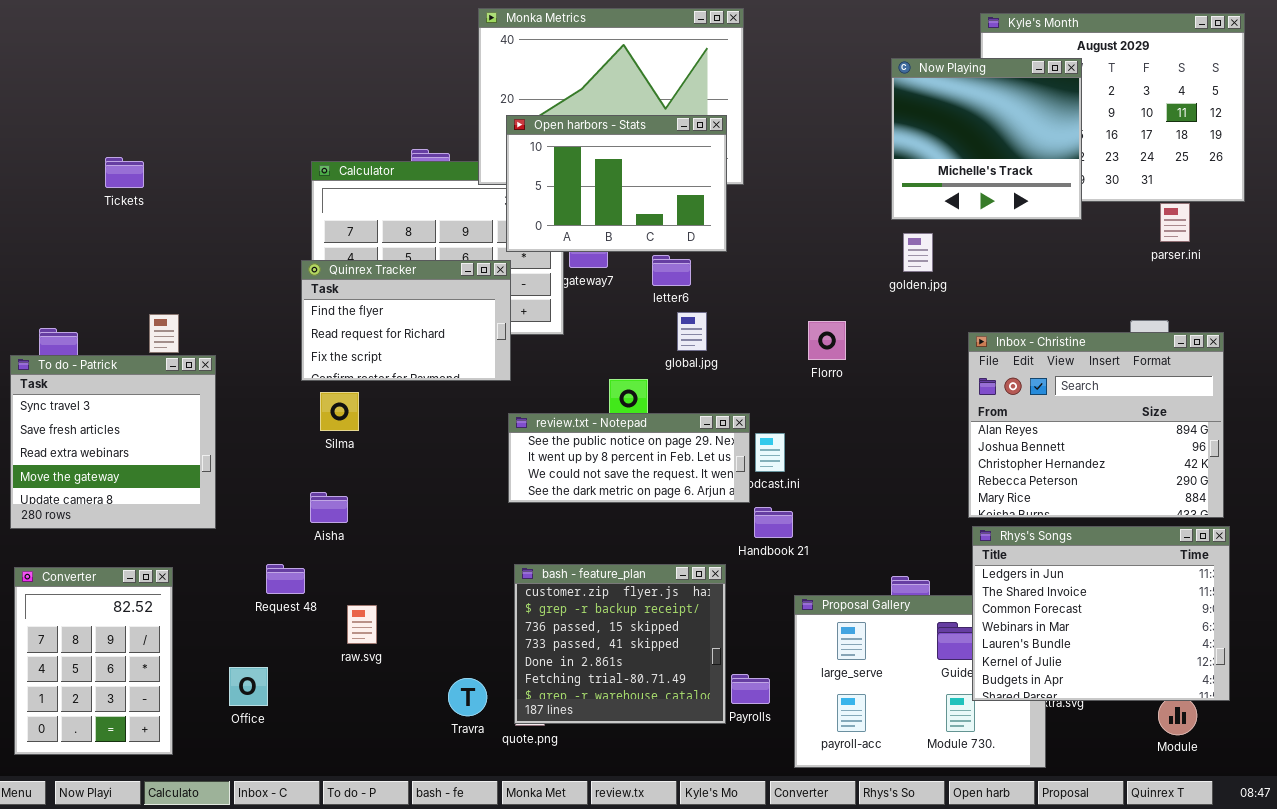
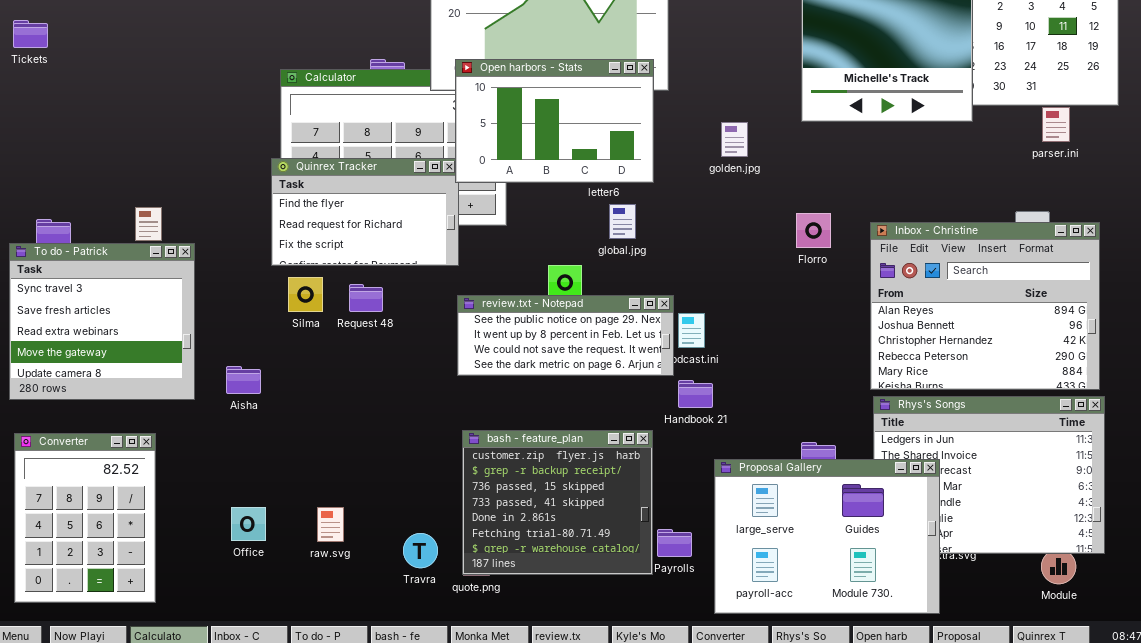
Open harbors - Stats: [506,115,727,252] -> [455,59,654,183], moved
Tickets: [105,157,144,188] -> [13,20,48,48], moved
golden.jpg: [903,233,933,272] -> [721,122,748,157], moved
Florro: [808,321,846,360] -> [796,213,831,248], moved
Aisha: [310,492,348,523] -> [226,366,261,394], moved
Request 48: [266,564,305,594] -> [349,284,383,312], moved
Proposal Gallery: [794,595,1046,768] -> [714,459,940,614], raised
raw.svg: [347,605,377,644] -> [317,507,344,542], moved
Office: [229,667,268,706] -> [231,507,266,541], moved

